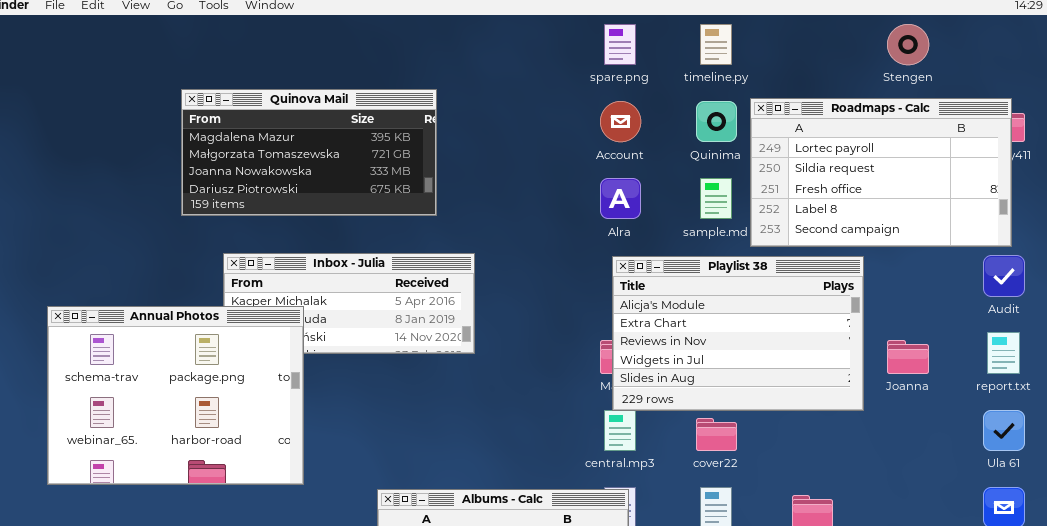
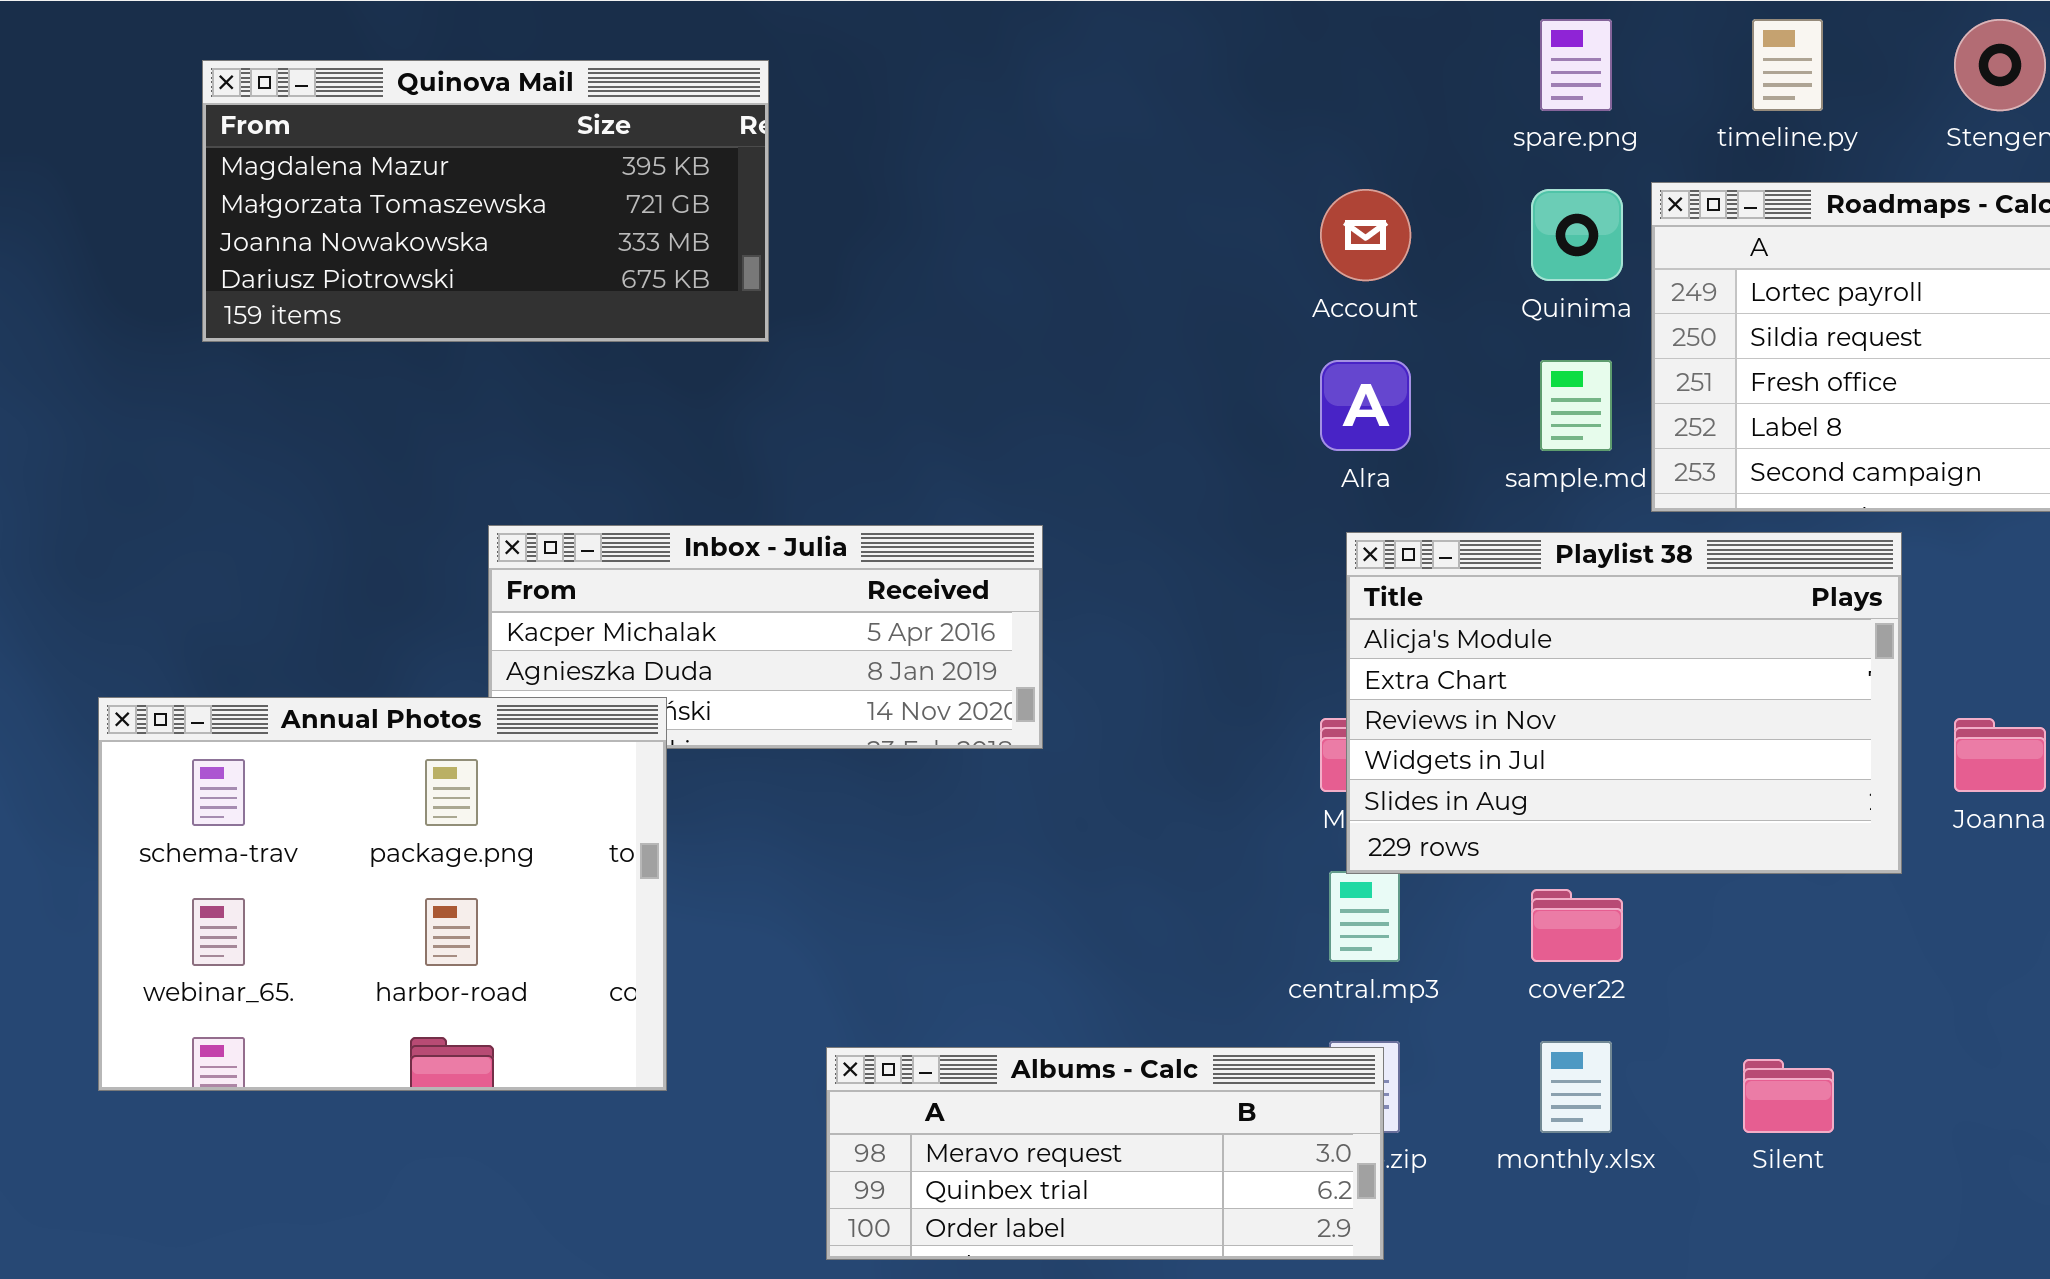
spare.png: [604,24,636,65] -> [1540,19,1612,111], moved
timeline.py: [700,24,732,65] -> [1752,19,1823,111], moved
Quinova Mail: [181,89,437,216] -> [202,60,769,342], moved
Annual Photos: [47,306,304,485] -> [98,697,667,1091], moved

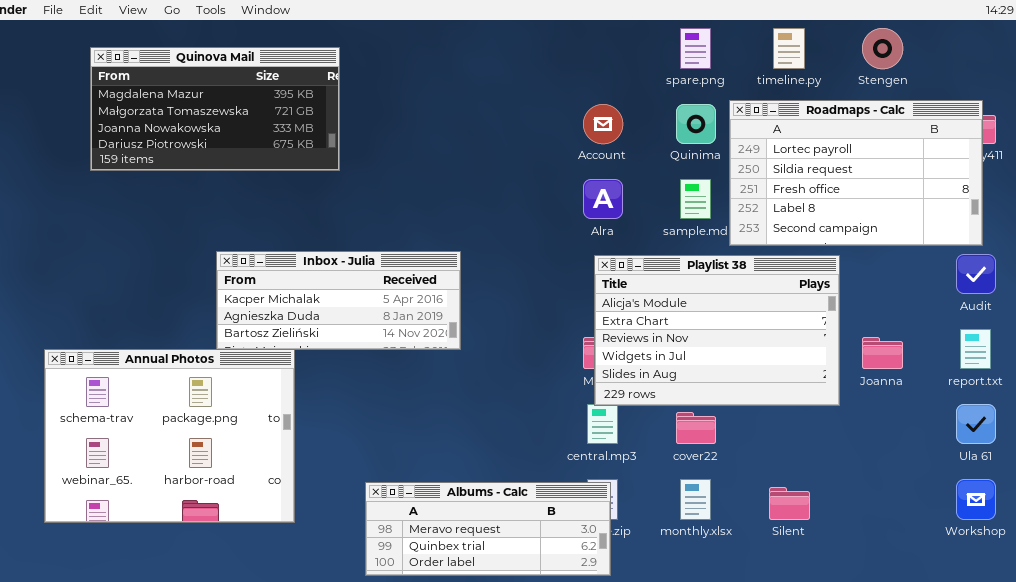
Annual Photos: [98,697,667,1091] -> [44,349,295,523], moved

